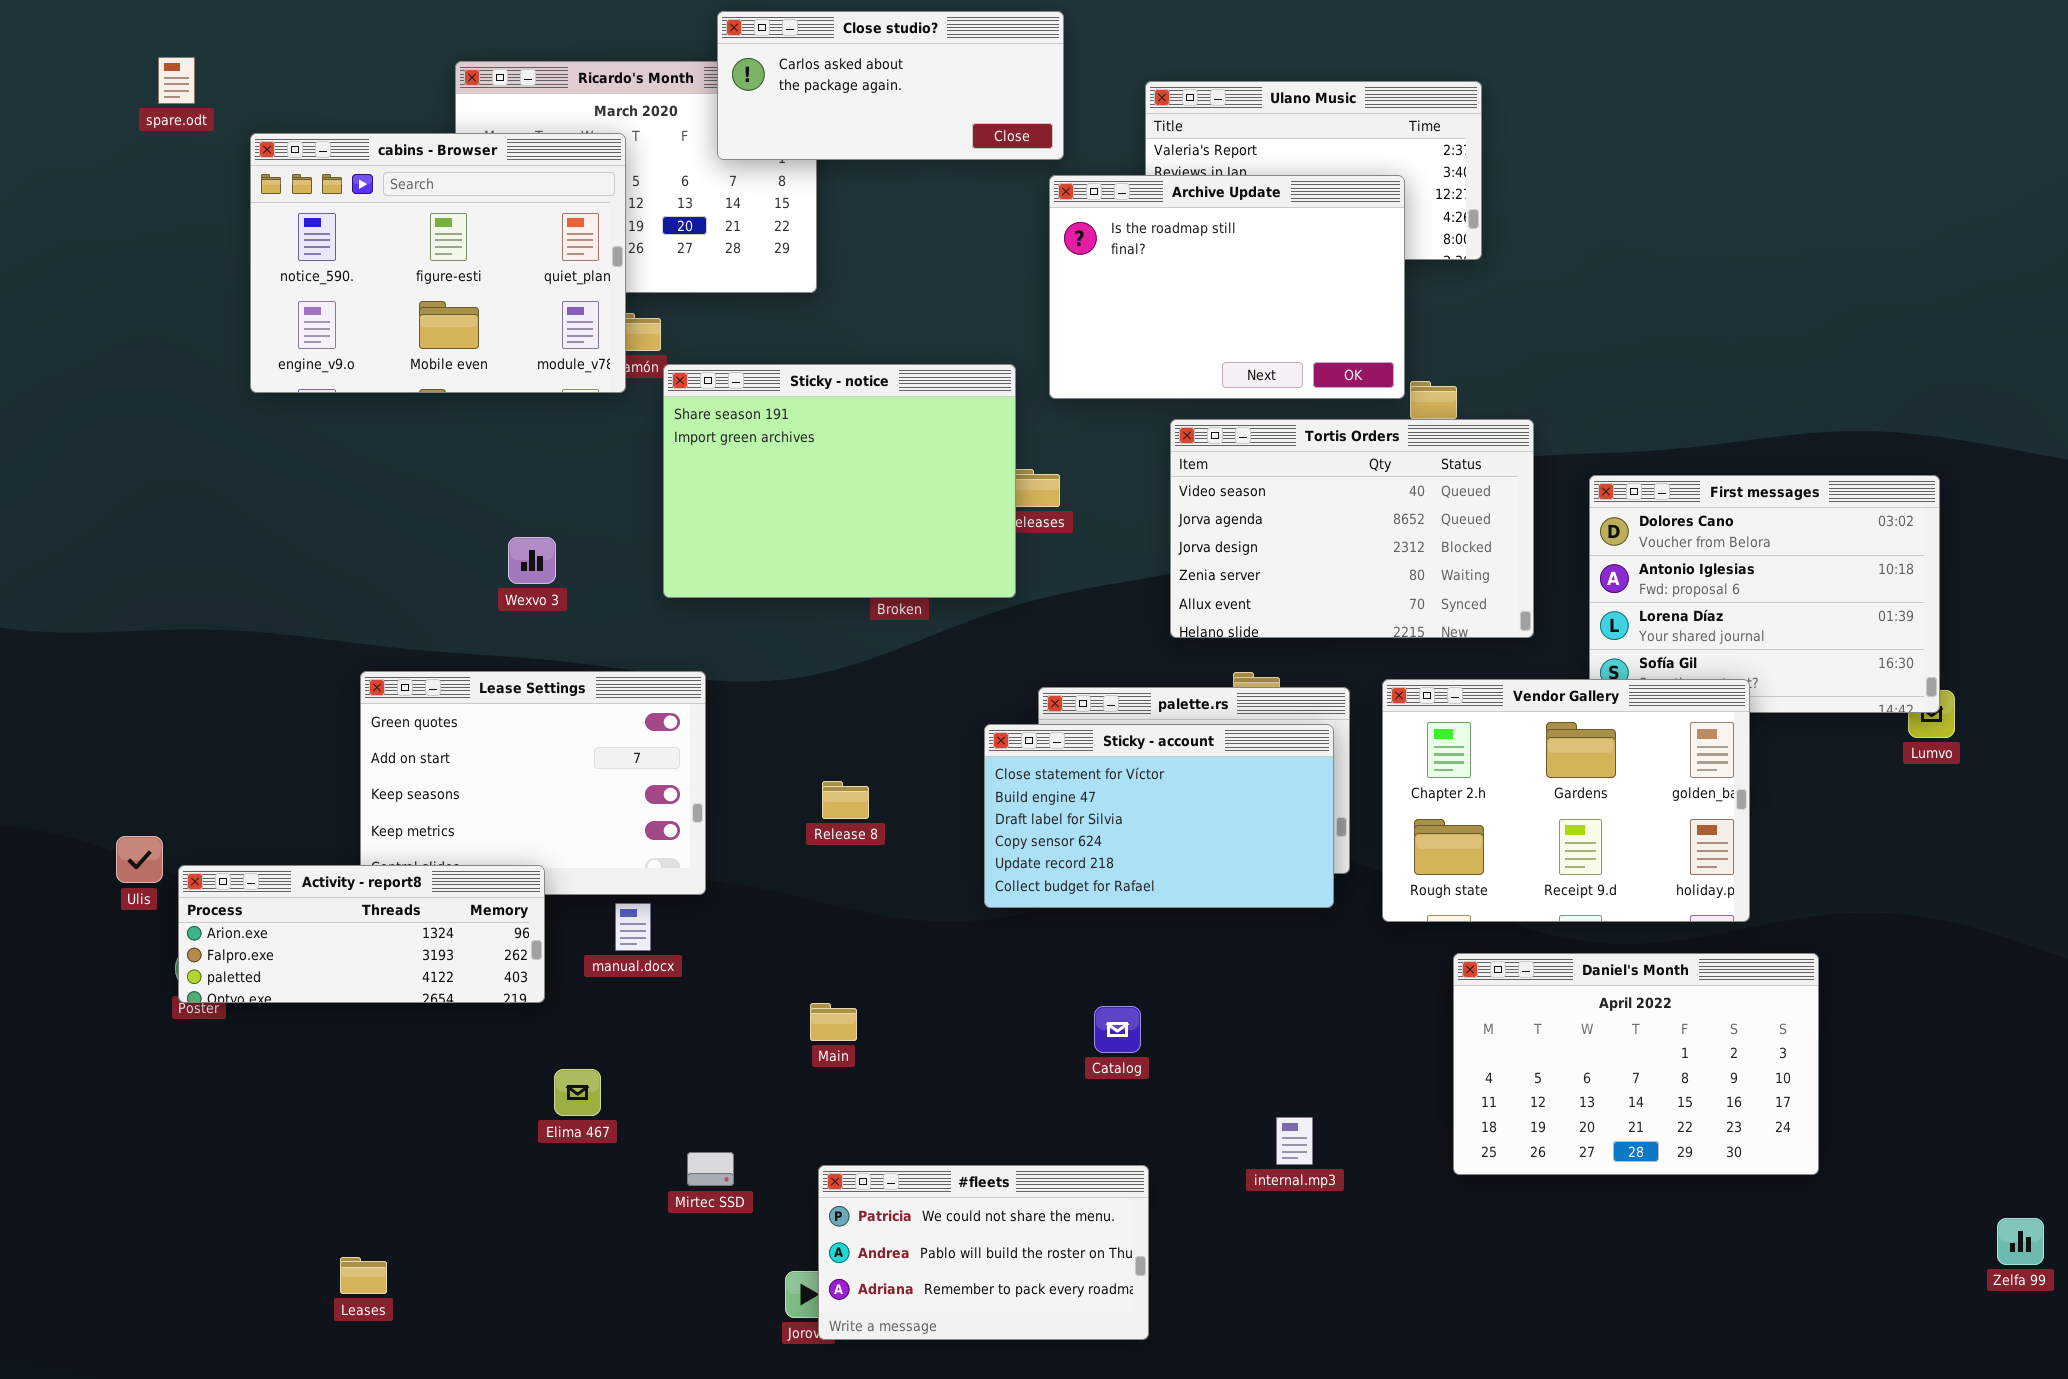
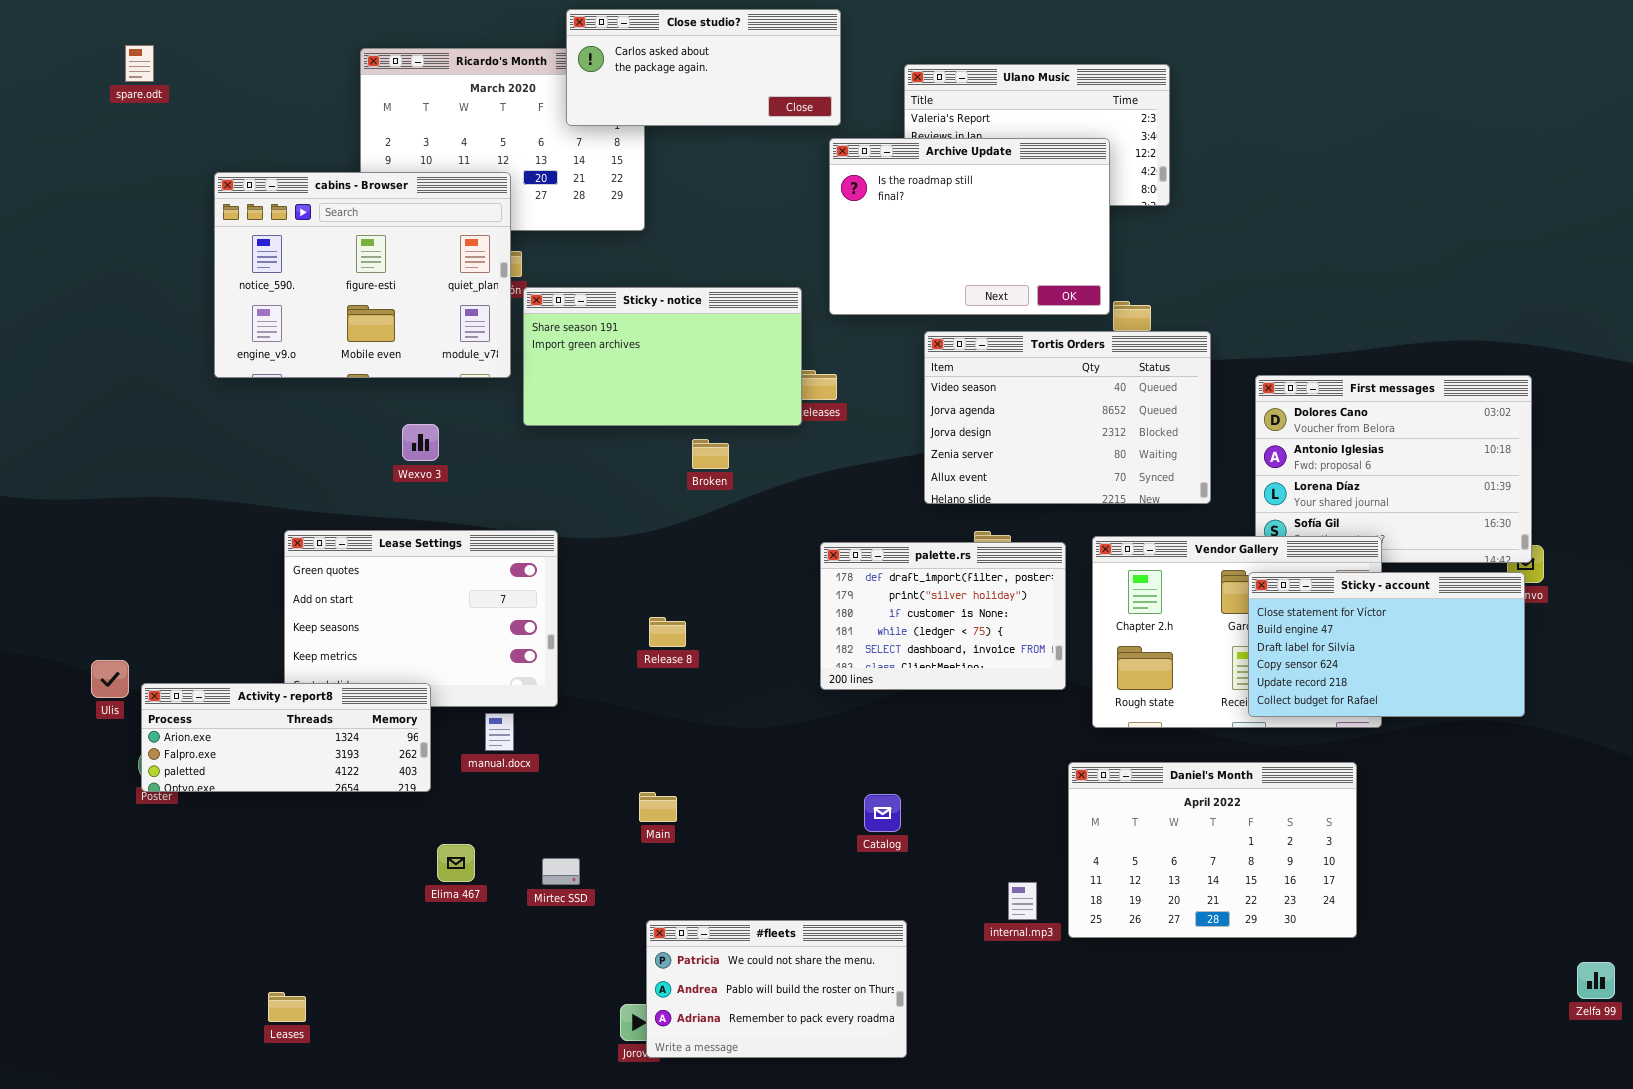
cabins - Browser: [250,133,626,393] -> [214,172,511,378], moved
Sticky - notice: [663,364,1016,598] -> [523,287,802,426], resized
Sticky - account: [984,724,1334,908] -> [1248,572,1525,717], moved
Daniel's Month: [1453,953,1819,1175] -> [1068,762,1357,938], moved
Mirtec SSD: [687,1152,734,1186] -> [542,858,580,885], moved

